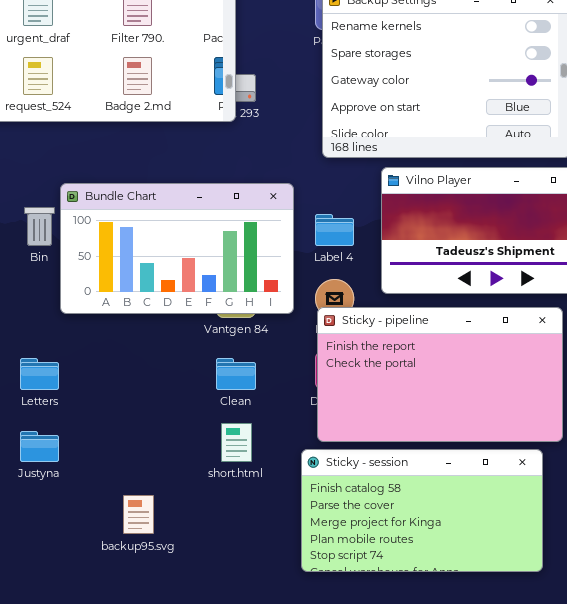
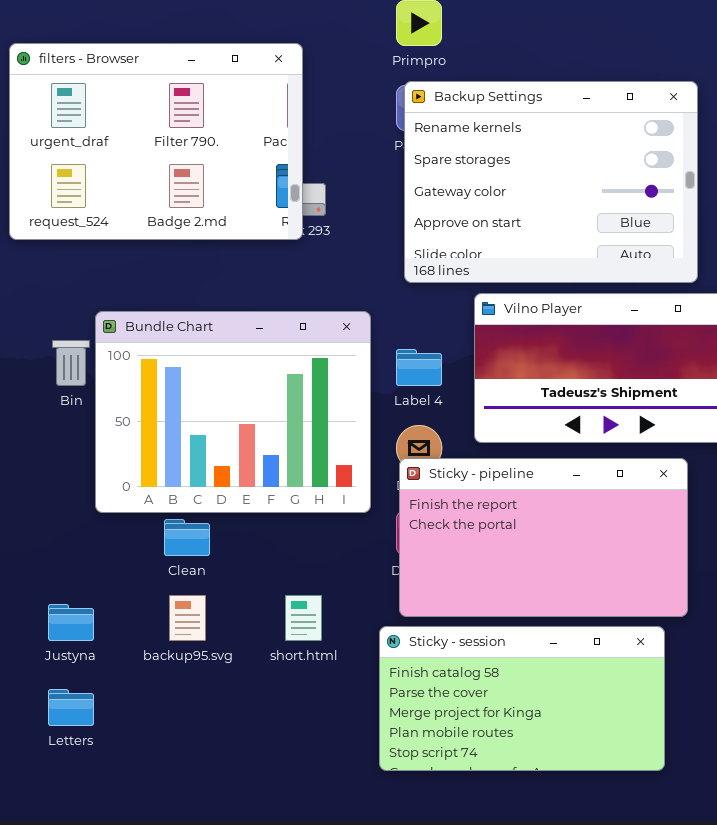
Bundle Chart: [60,183,294,314] -> [95,311,371,513], resized
Letters: [20,358,59,390] -> [48,689,94,726], moved
Clean: [216,358,256,390] -> [164,519,210,556], moved
backup95.svg: [123,495,154,534] -> [169,595,206,641], moved

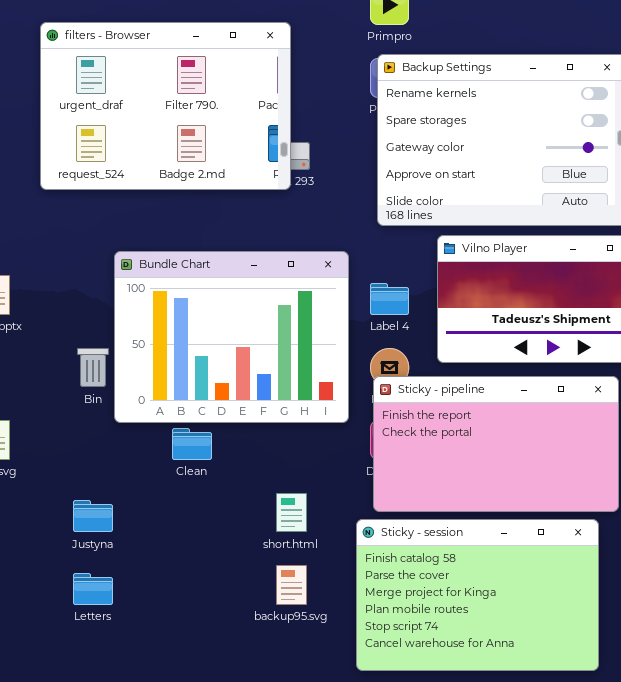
Bin: [52,340,90,386] -> [77,348,109,387], moved
backup95.svg: [169,595,206,641] -> [276,565,307,605], moved
Sticky - session: [379,626,665,771] -> [356,519,599,671], resized

